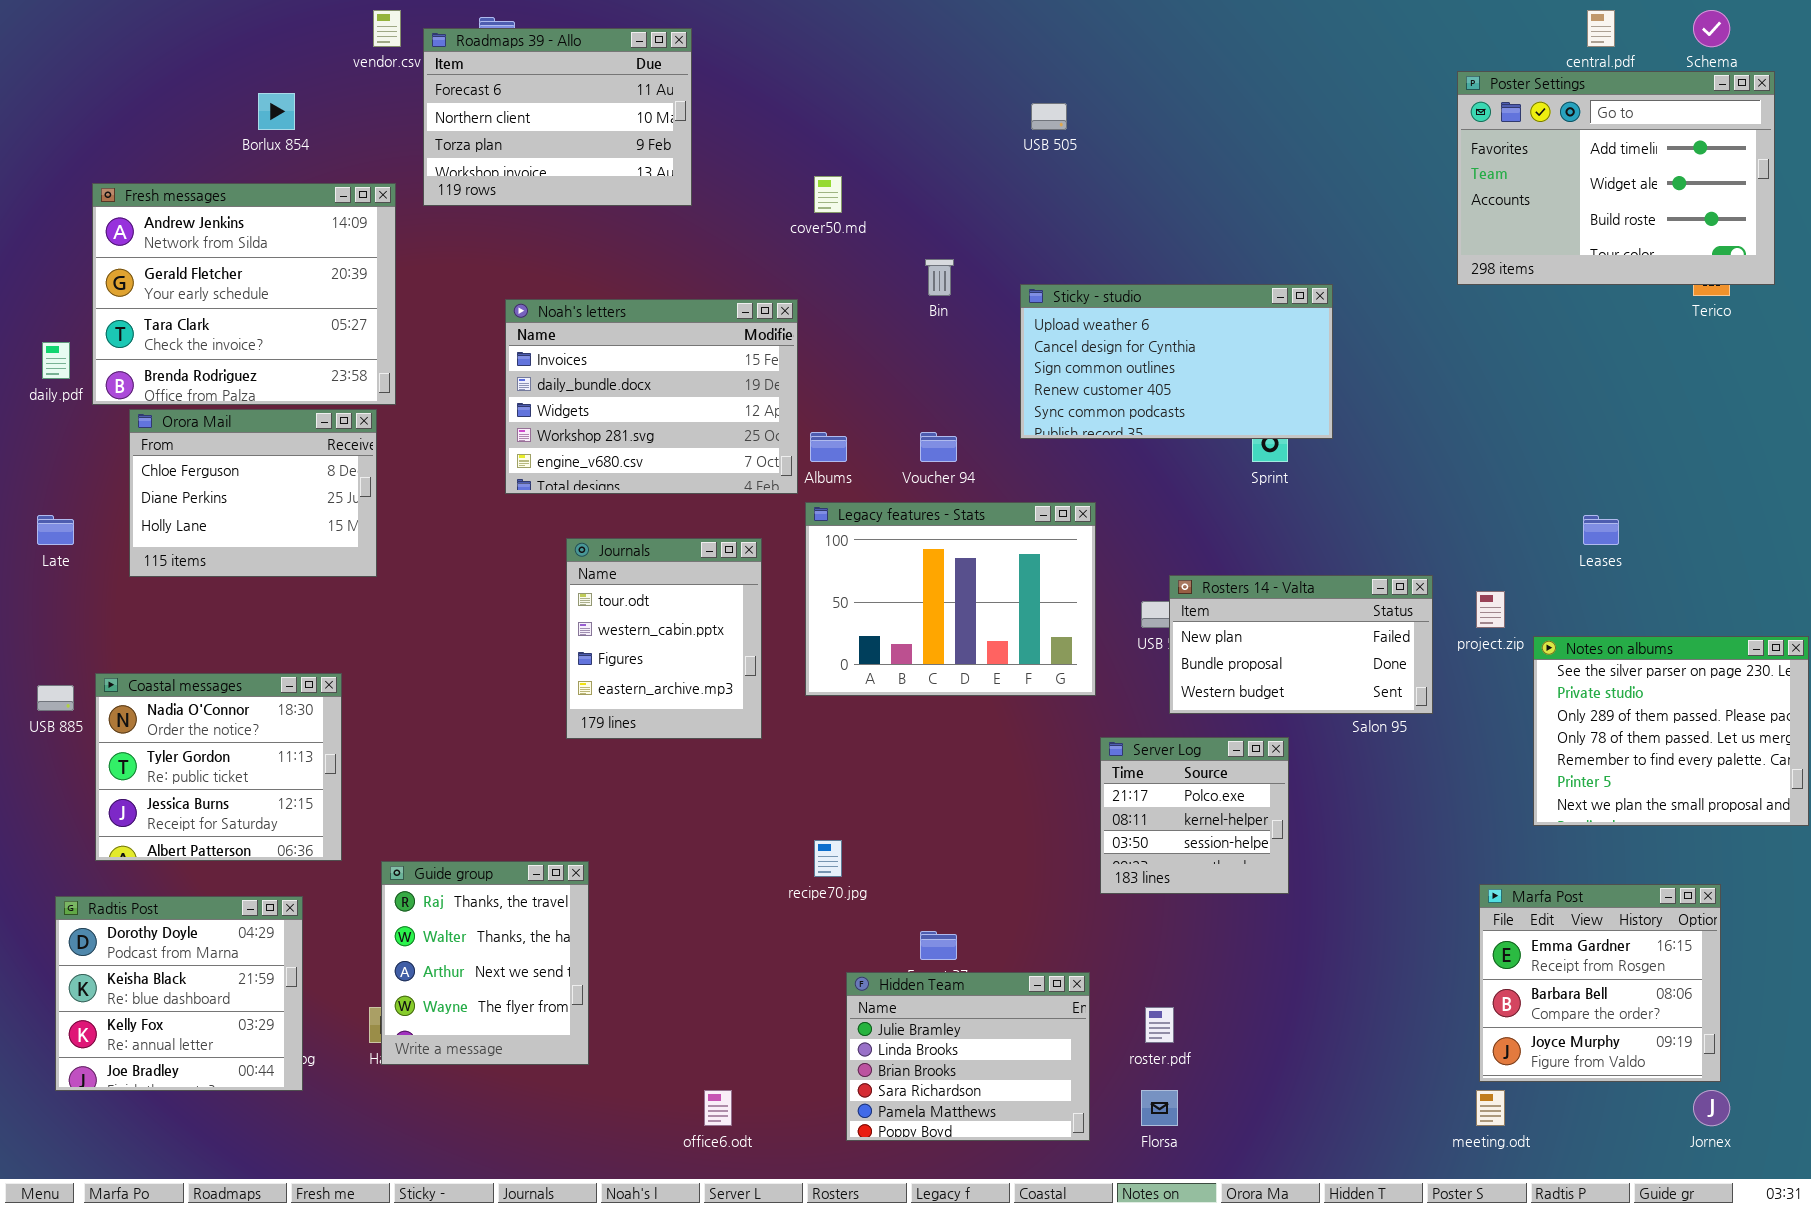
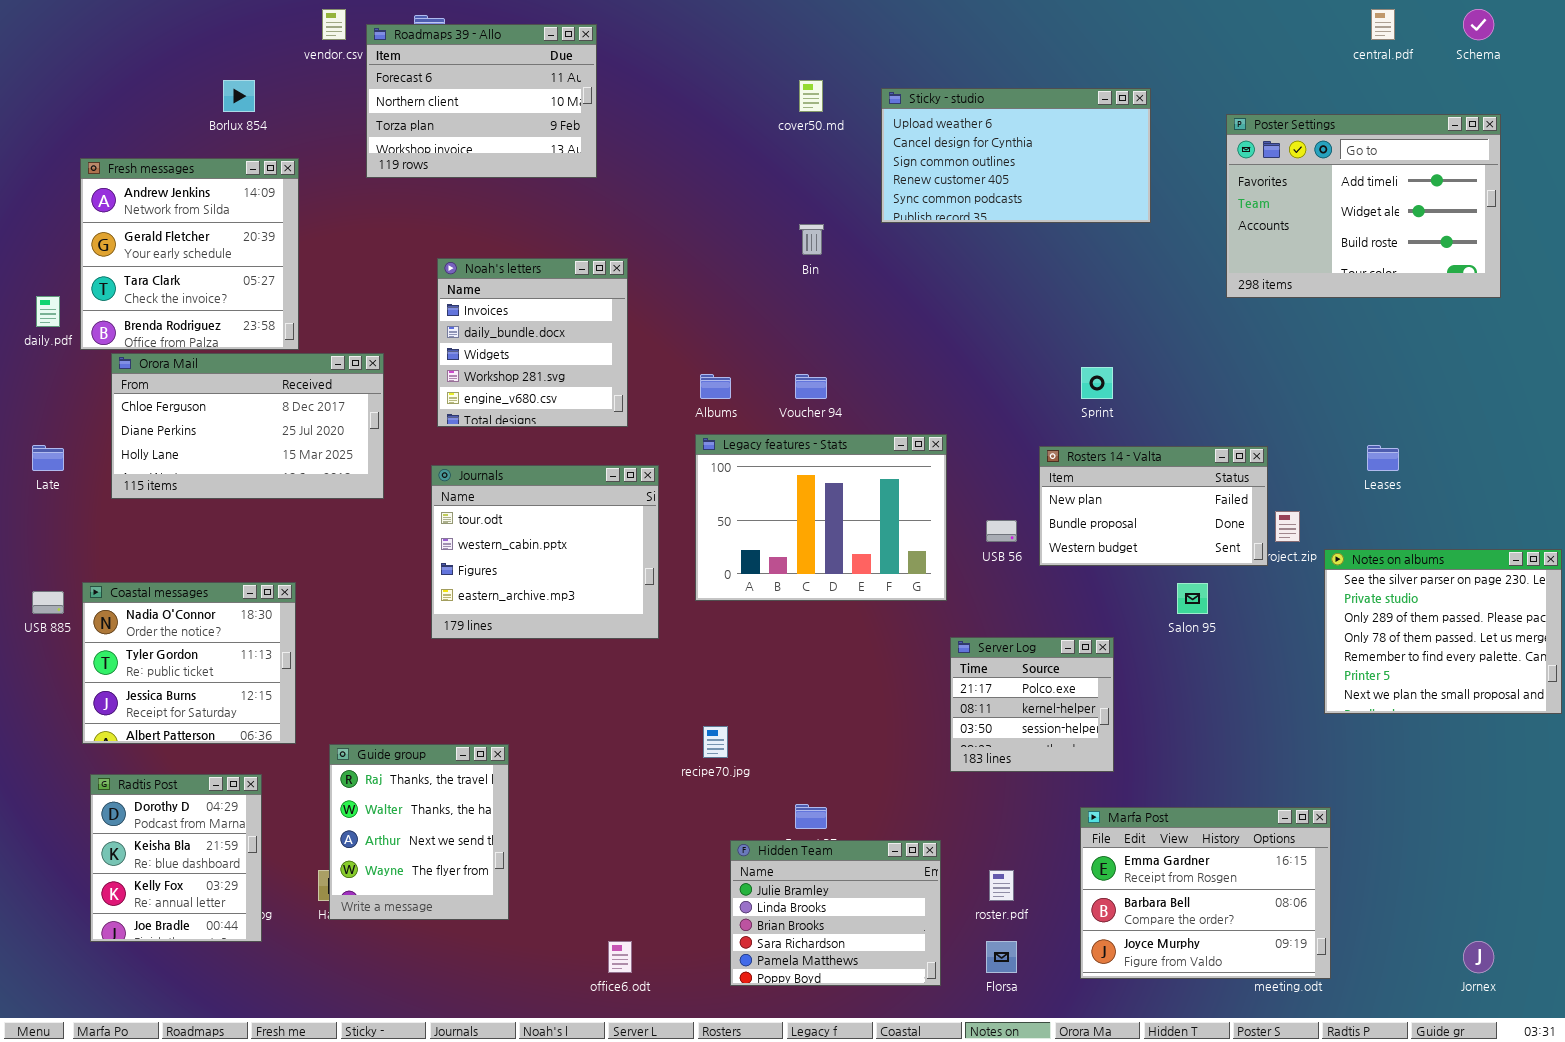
Poster Settings: [1457,71,1775,285] -> [1226,114,1501,298], moved
cover50.md: [814,176,842,213] -> [799,80,823,112], moved
Fresh messages: [92,183,396,405] -> [80,158,299,350], resized
Sticky - studio: [1020,284,1333,439] -> [881,88,1151,223], moved
Noah's letters: [505,299,798,494] -> [437,258,628,427], resized
Orora Mail: [129,409,377,577] -> [111,353,384,499], resized
Journals: [566,538,762,739] -> [431,465,659,639], resized
Rosters 14 - Valta: [1169,575,1433,714] -> [1039,446,1268,566], moved
Marfa Post: [1479,884,1721,1082] -> [1080,807,1331,979], moved, resized
Radtis Post: [55,896,303,1091] -> [90,774,262,942], resized

